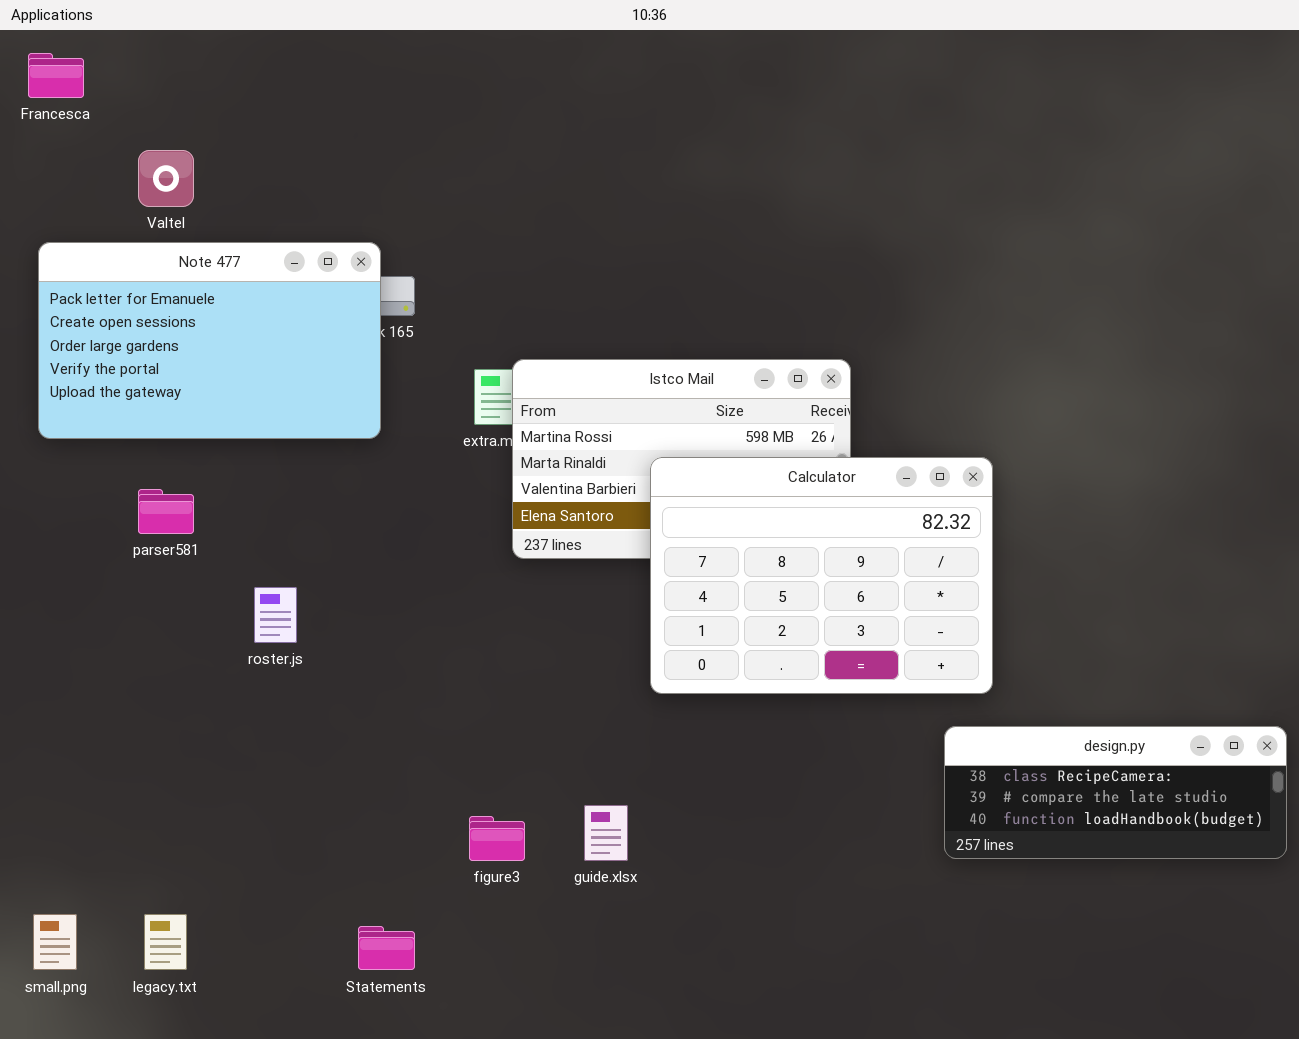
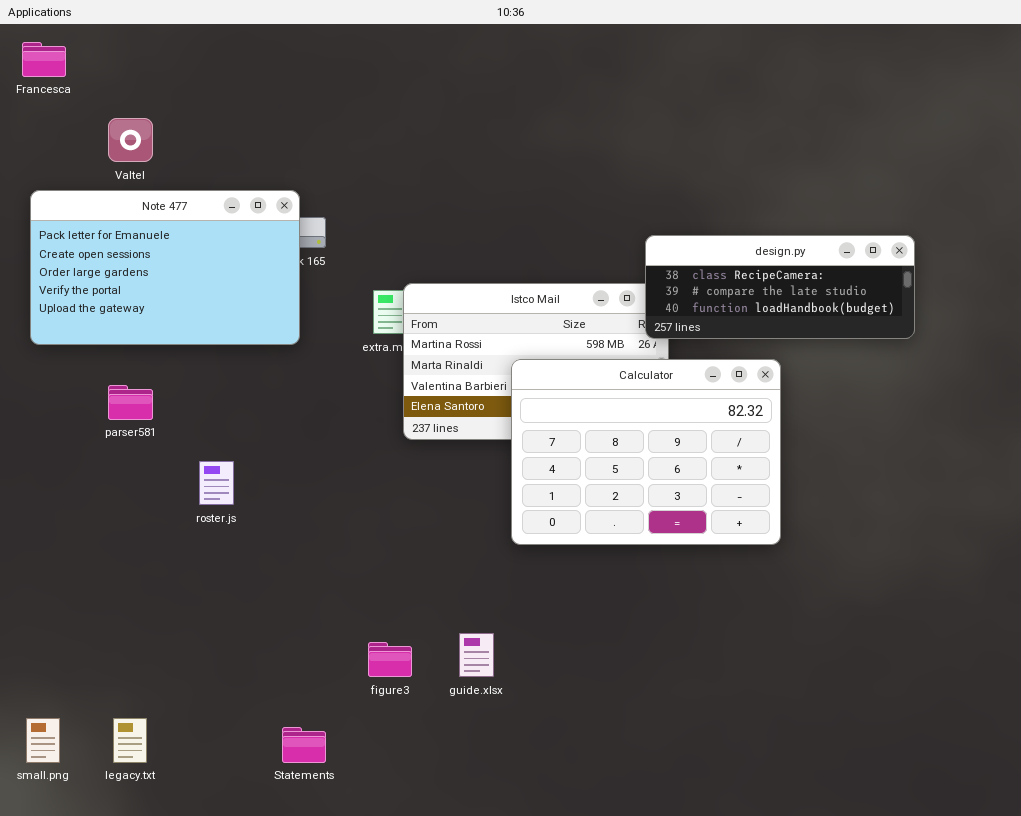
design.py: [944,726,1287,859] -> [645,235,915,339], moved

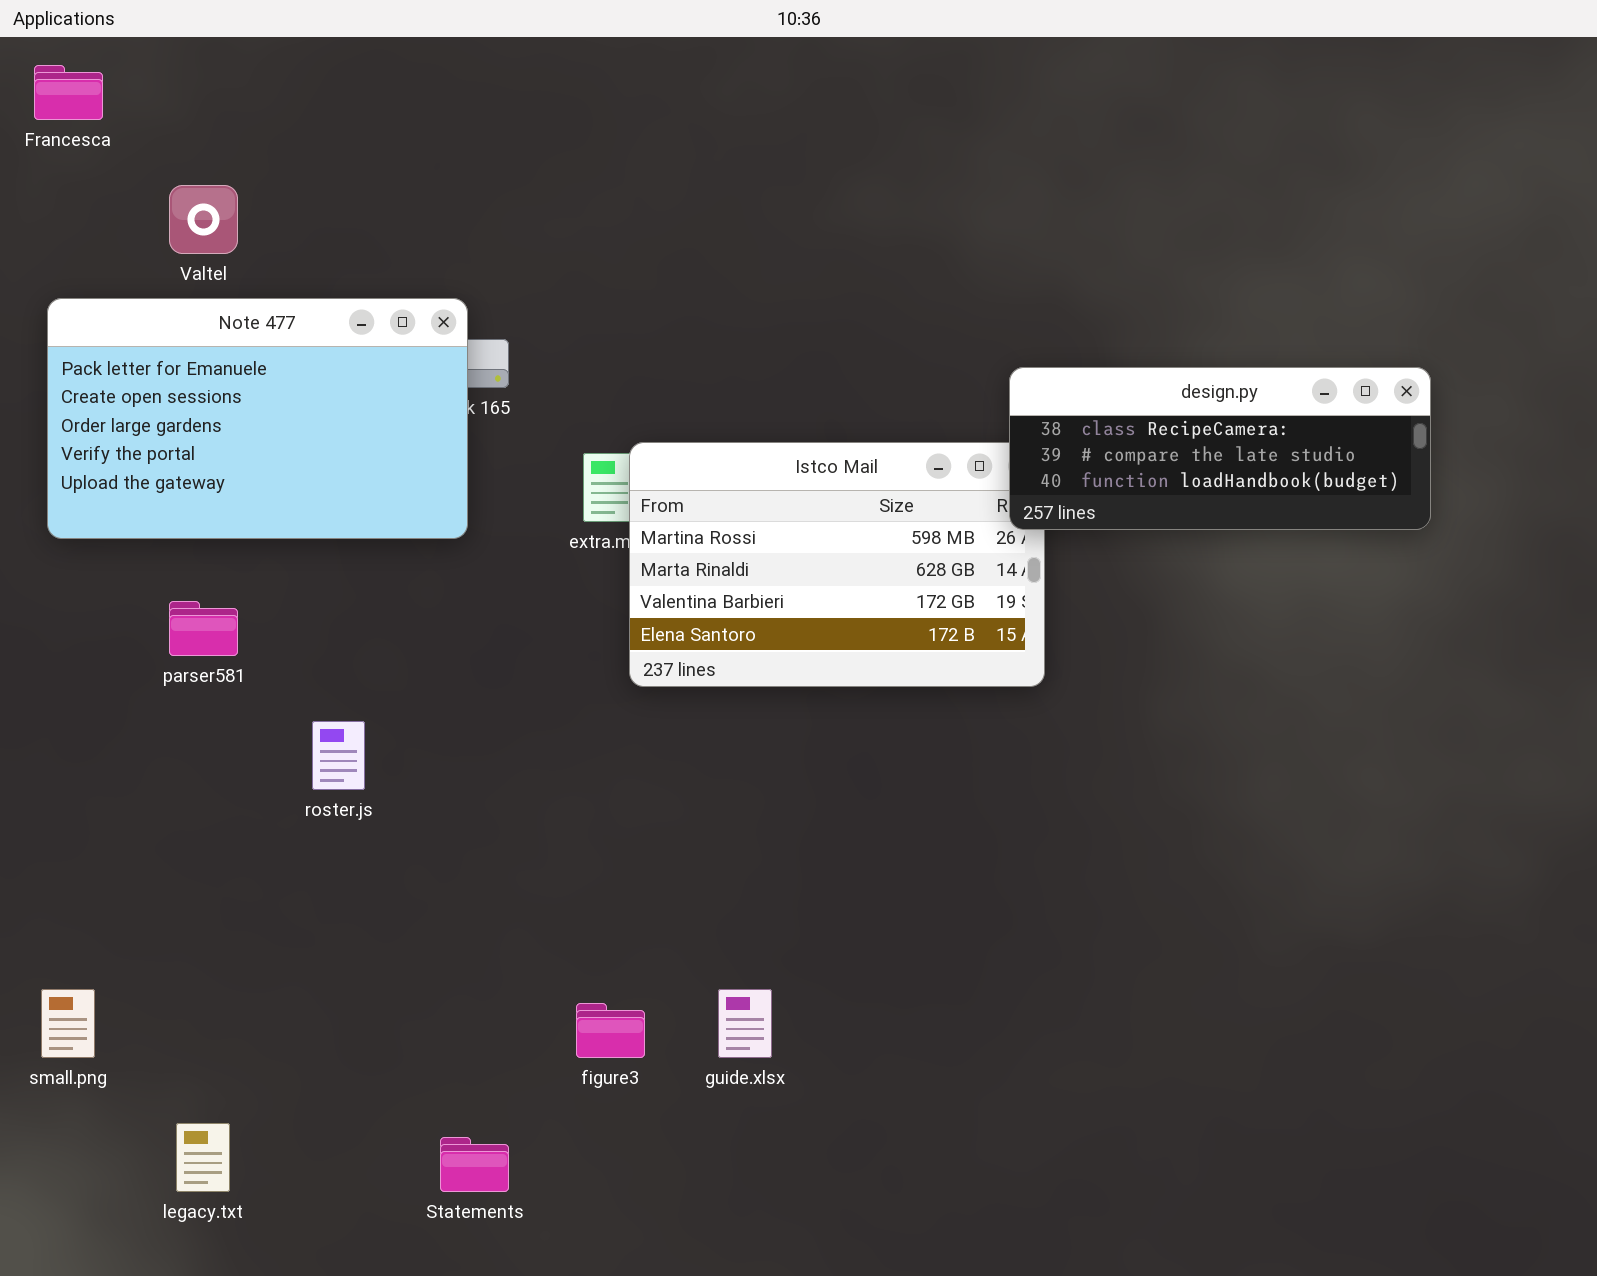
Calculator: [511,359,781,545] -> none, closed
small.png: [26,718,60,763] -> [41,989,95,1058], moved

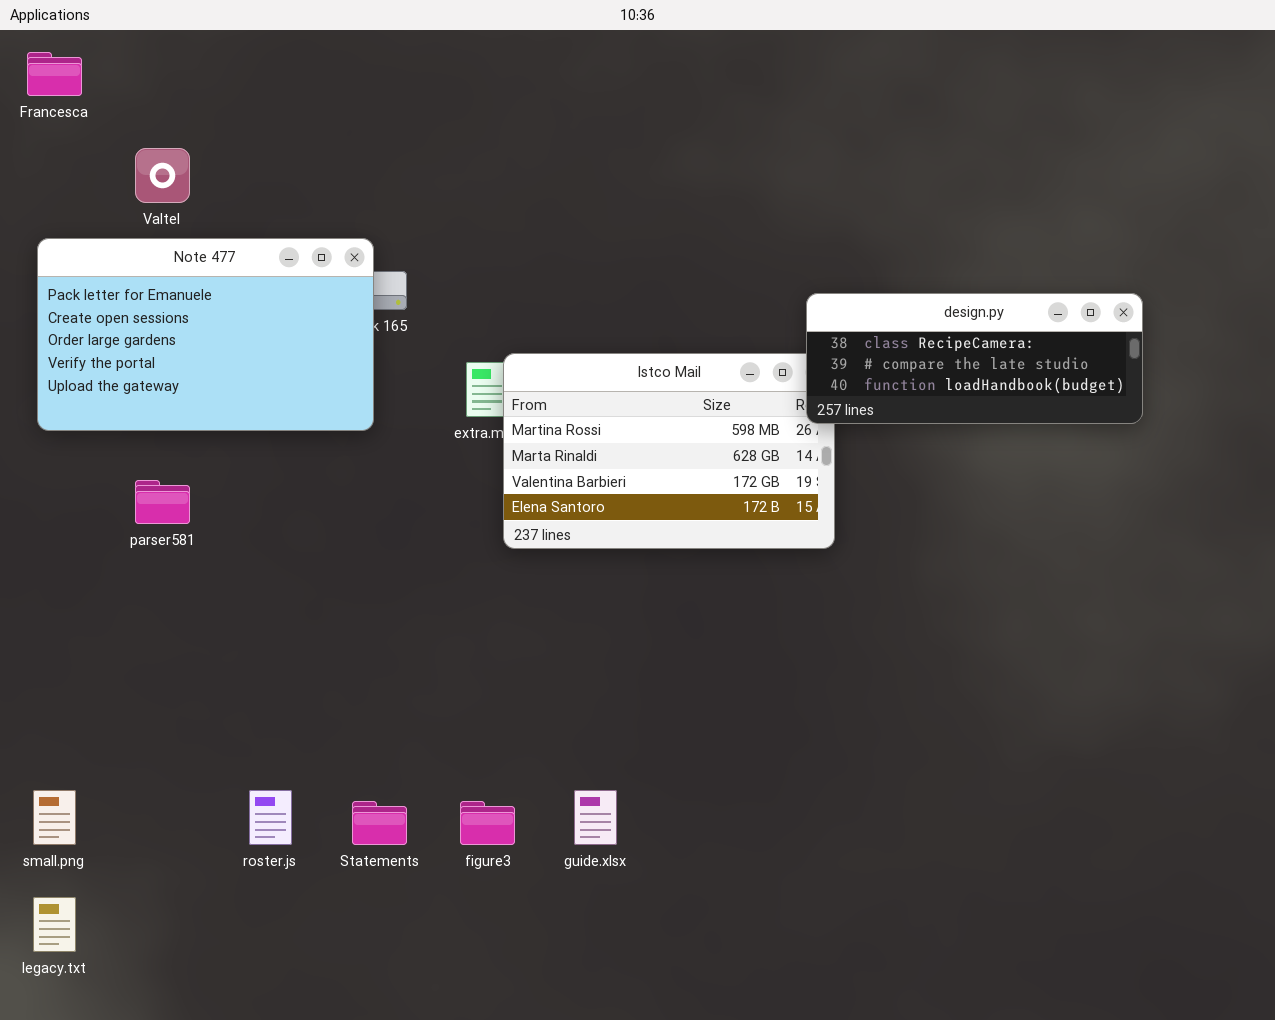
roster.js: [312,721,365,790] -> [249,790,292,845], moved
legacy.txt: [176,1123,230,1192] -> [33,897,76,952], moved
Statements: [440,1137,509,1192] -> [352,801,407,845], moved

